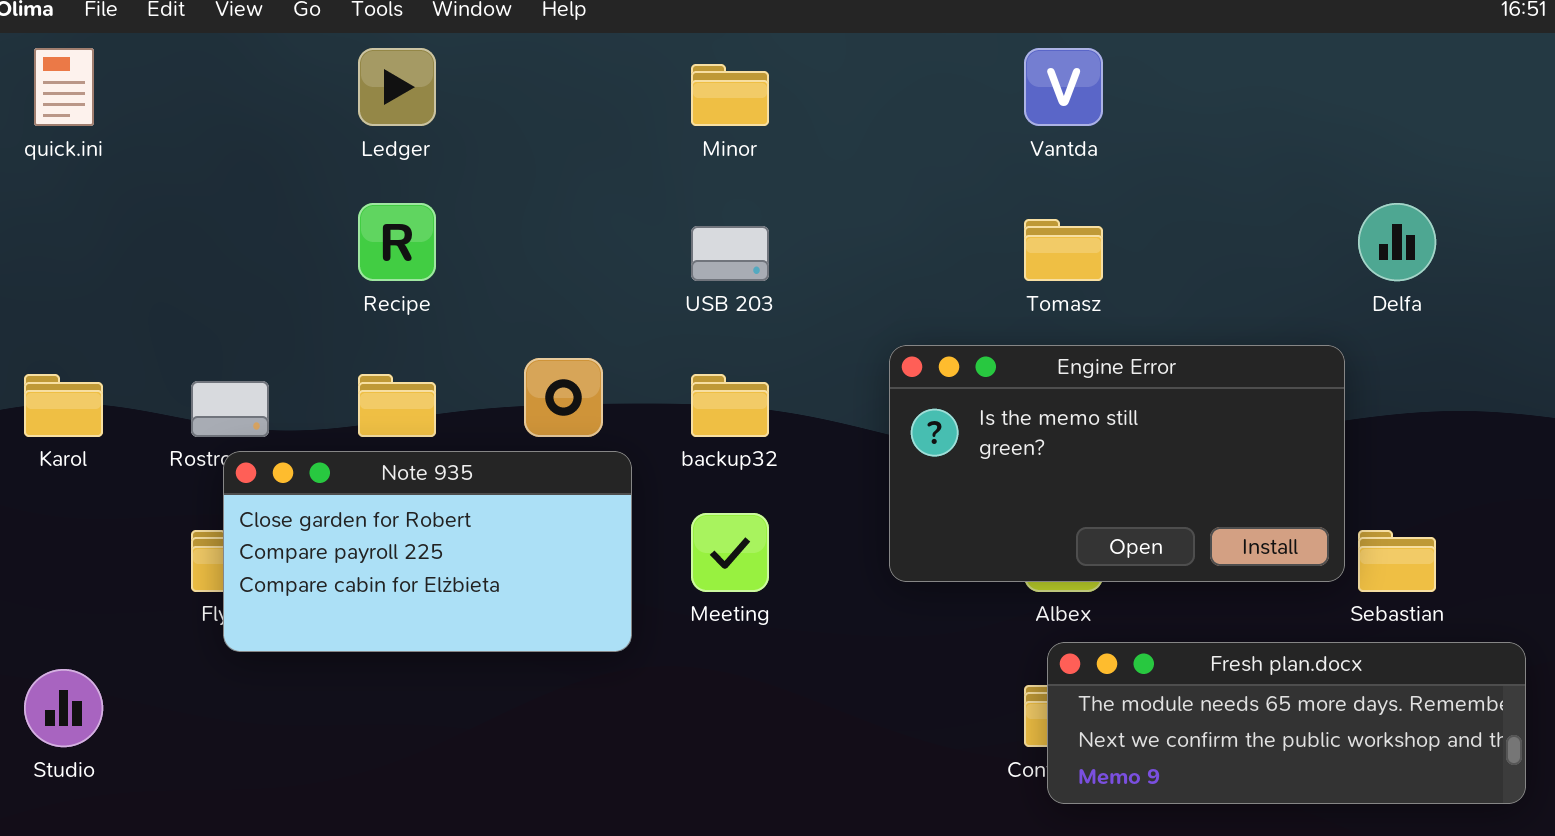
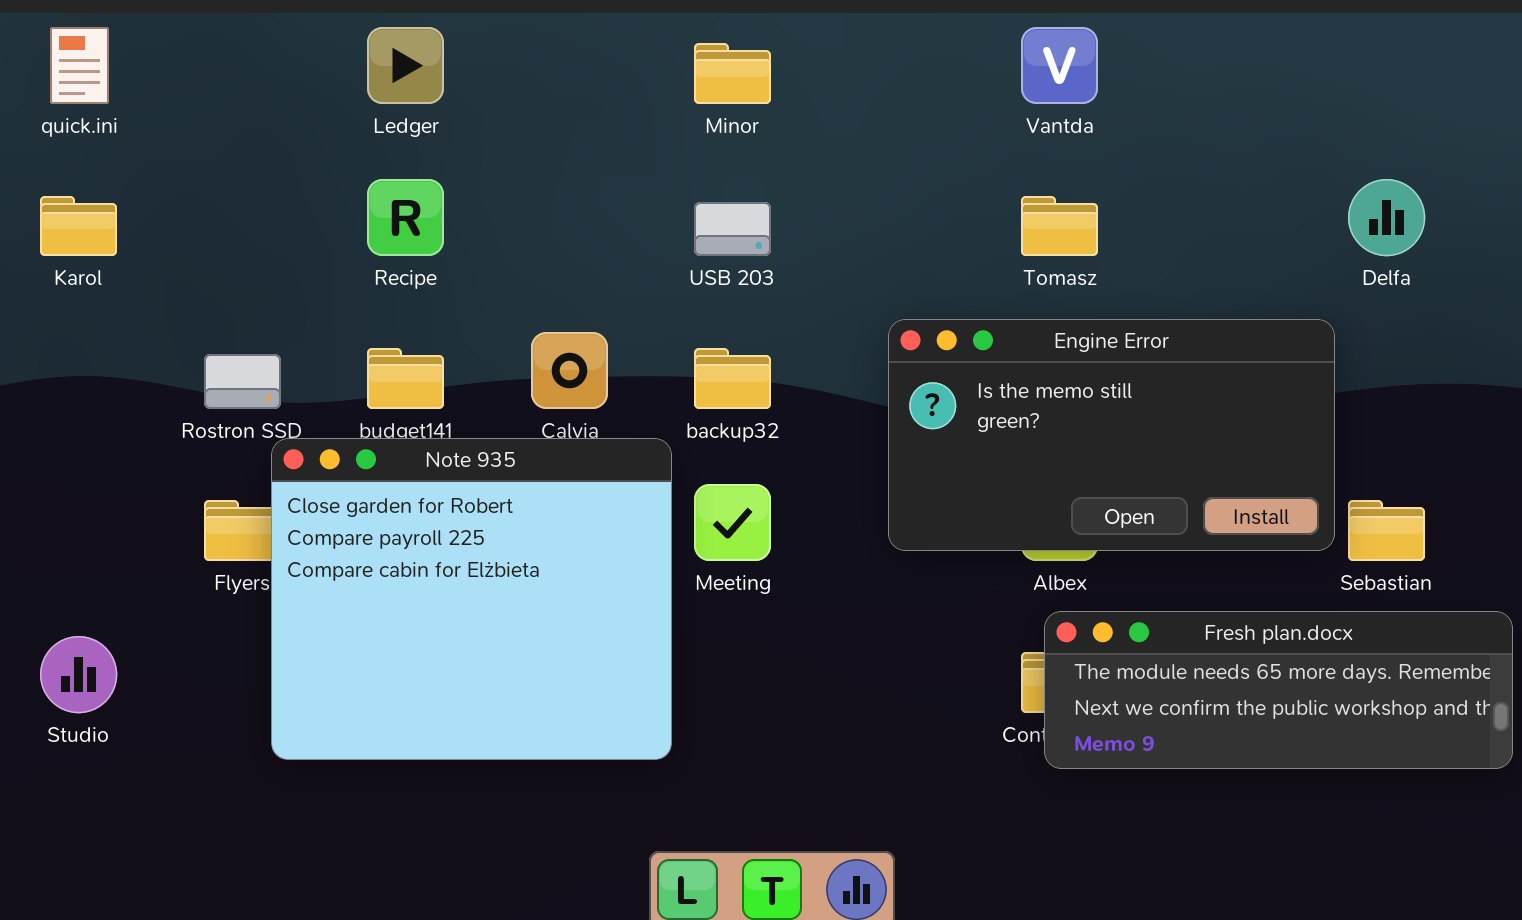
Karol: [24,374,103,437] -> [40,196,117,256], moved
Note 935: [223,451,632,652] -> [271,438,672,760], moved, resized

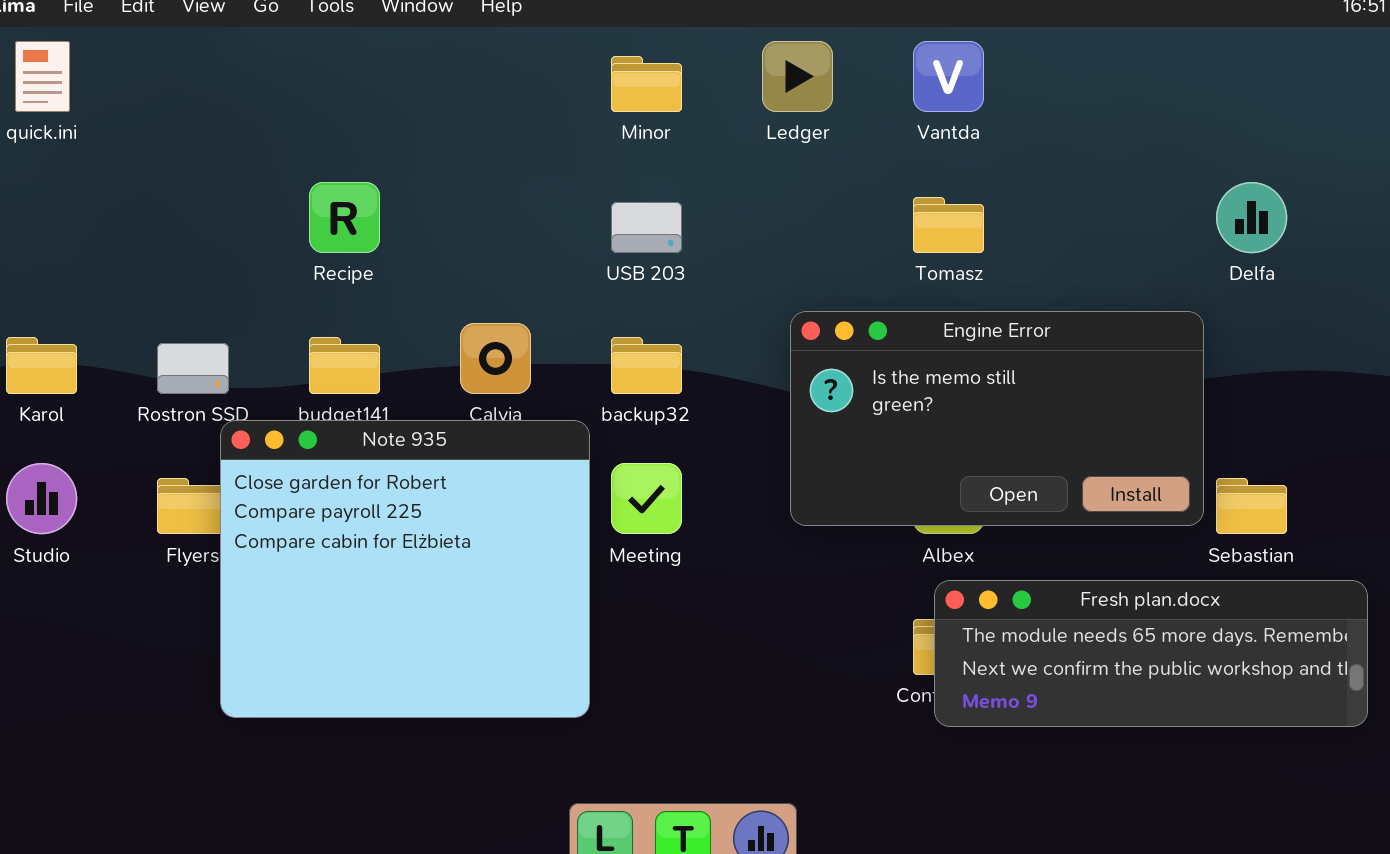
Ledger: [367,27,444,104] -> [762,41,833,112], moved
Karol: [40,196,117,256] -> [6,337,77,394], moved
Studio: [40,636,117,713] -> [6,463,77,534], moved

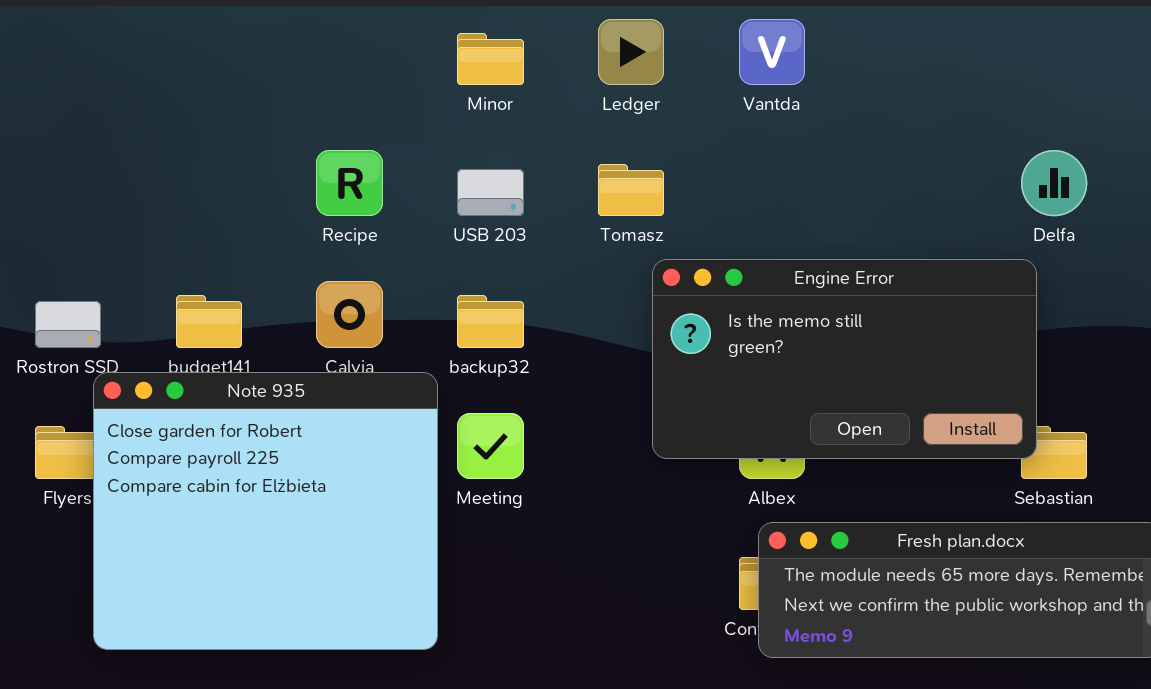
Recipe: [309,182,380,253] -> [316,150,383,216], moved
Tomasz: [913,197,984,253] -> [598,164,664,216], moved
Engine Error: [790,311,1204,526] -> [652,259,1037,459], moved

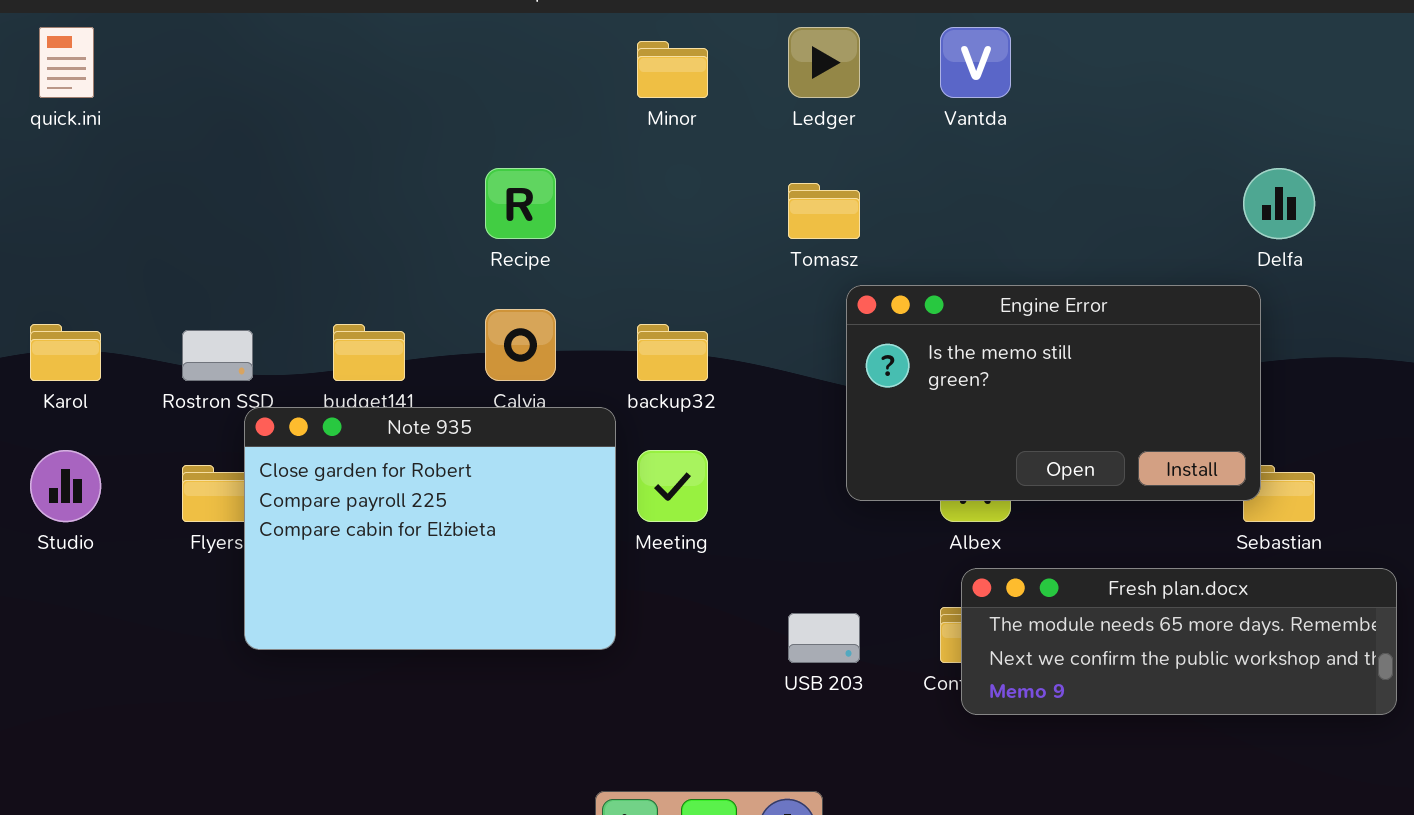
USB 203: [457,169,524,216] -> [788,613,860,663], moved
Note 935: [93,372,438,650] -> [244,407,616,650], resized

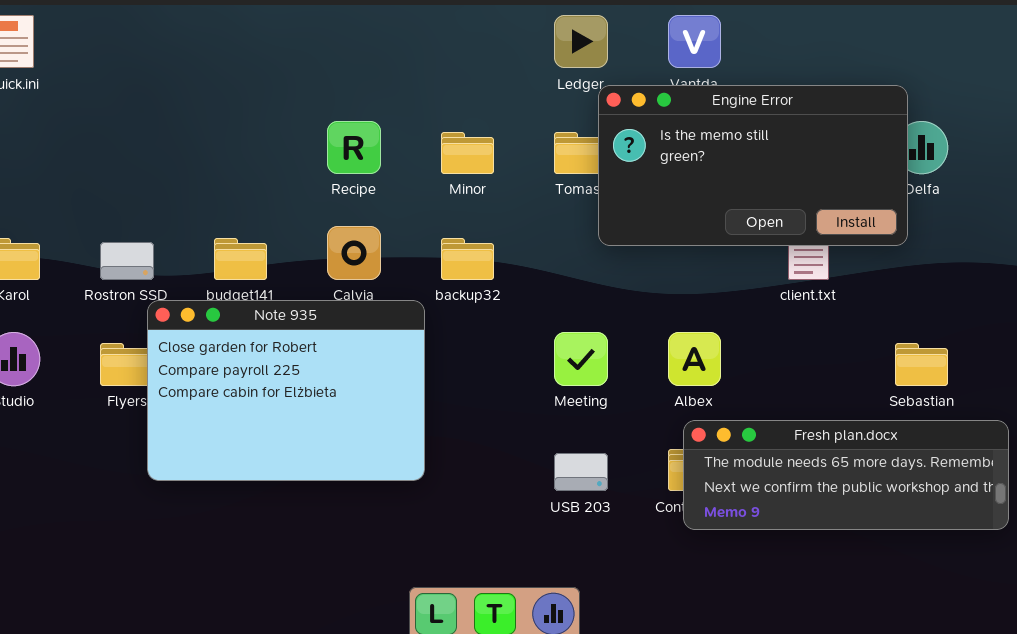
Minor: [637,41,708,98] -> [441,132,494,174], moved
Engine Error: [846,285,1261,501] -> [598,85,908,246], moved
Meeting: [637,450,708,522] -> [554,332,608,386], moved

